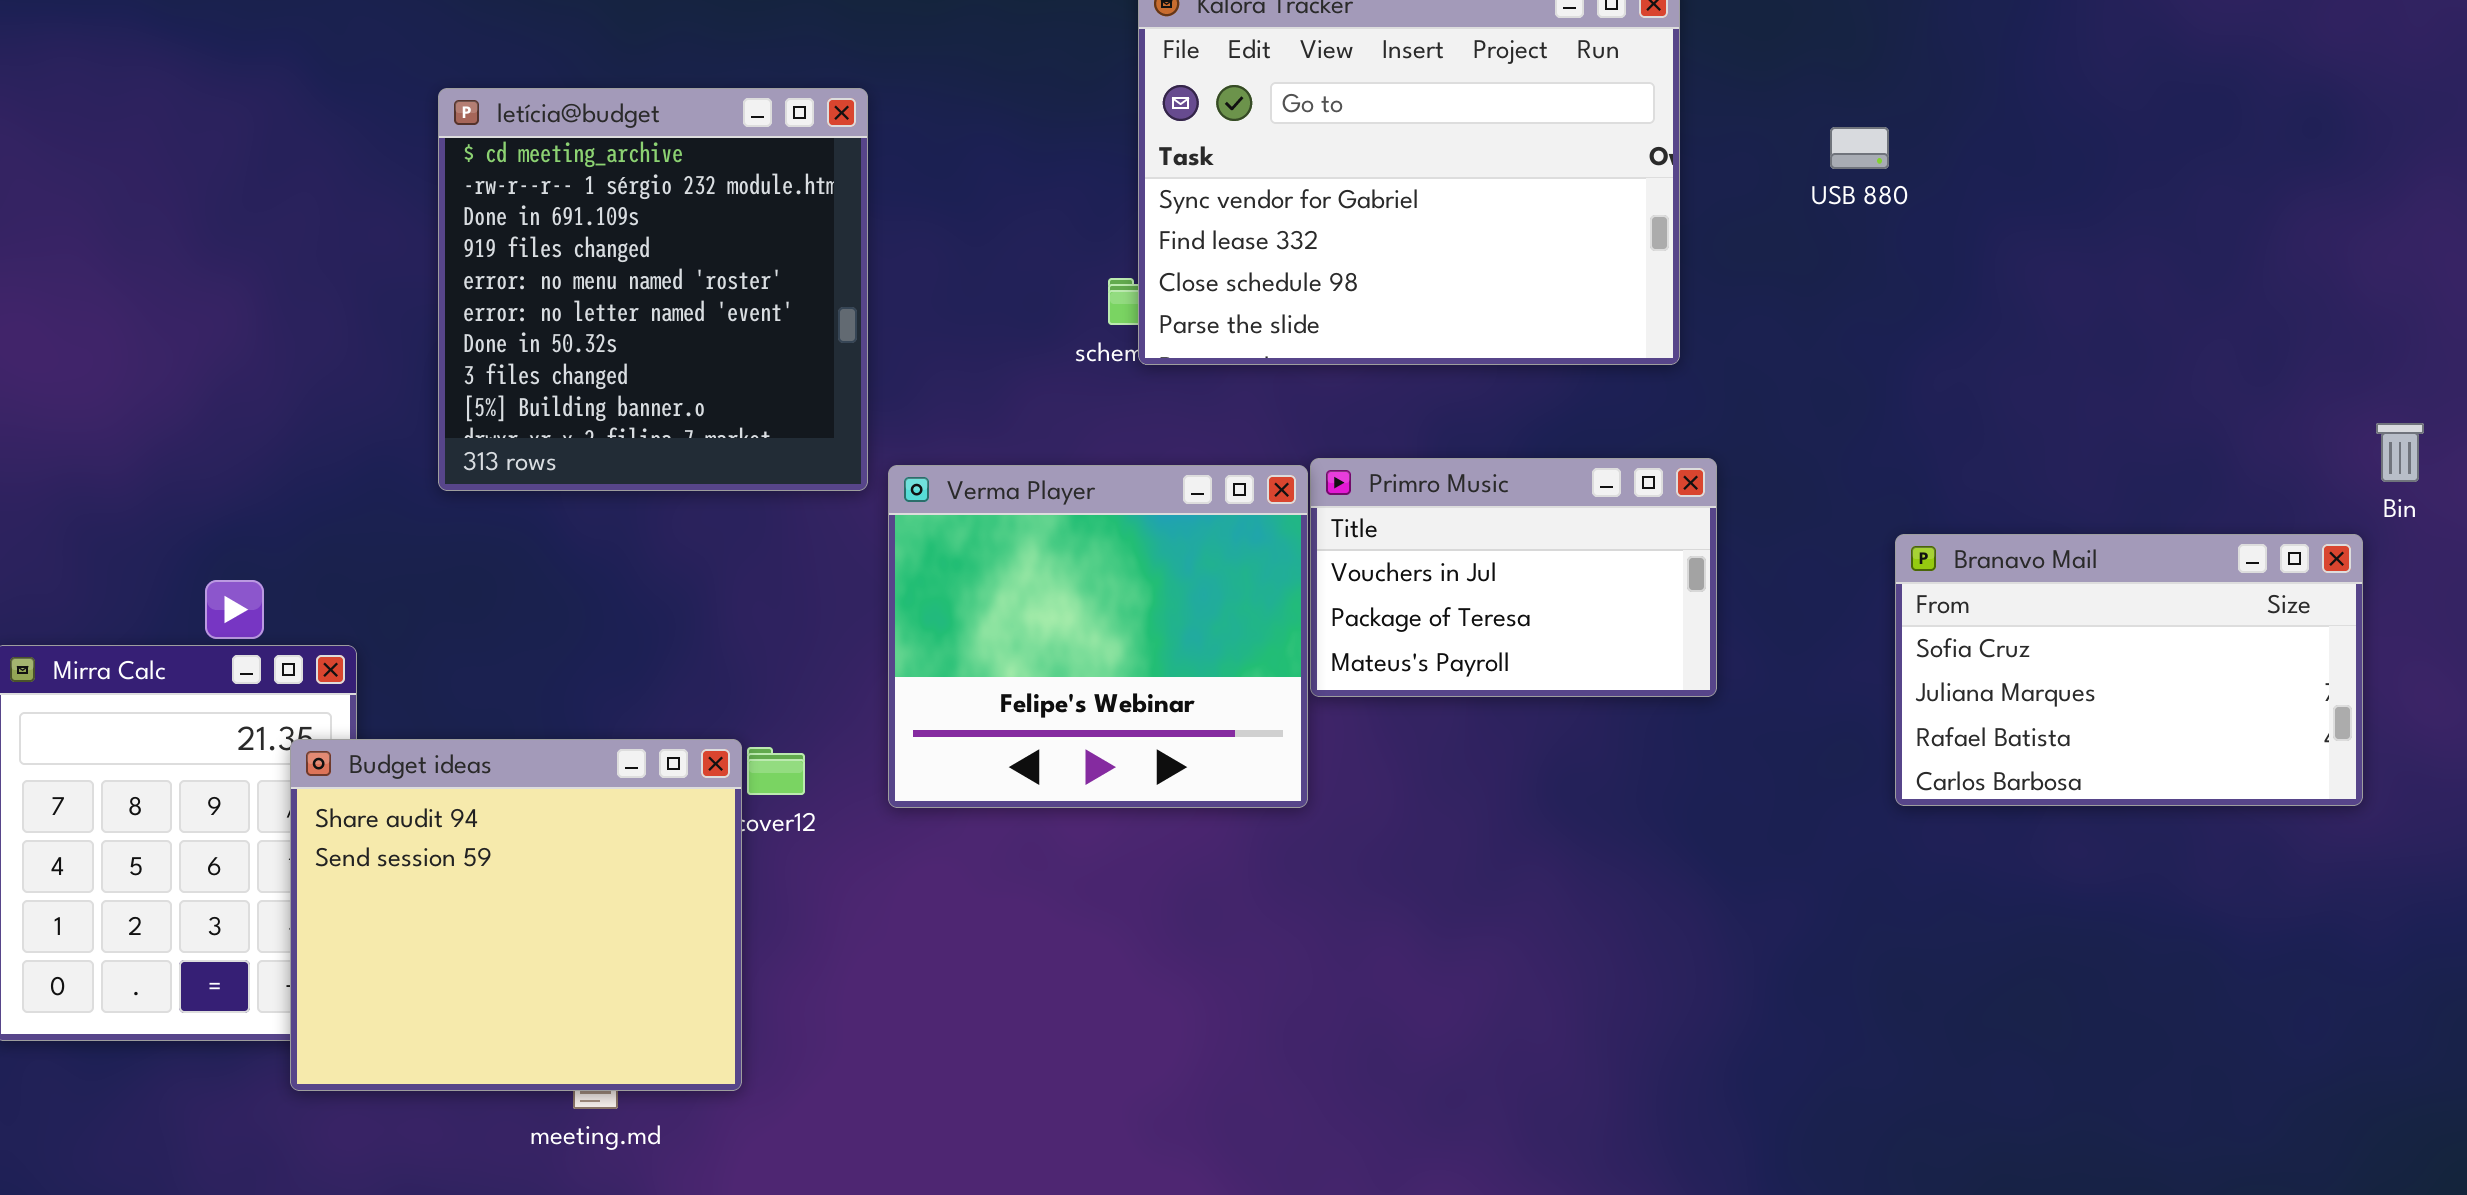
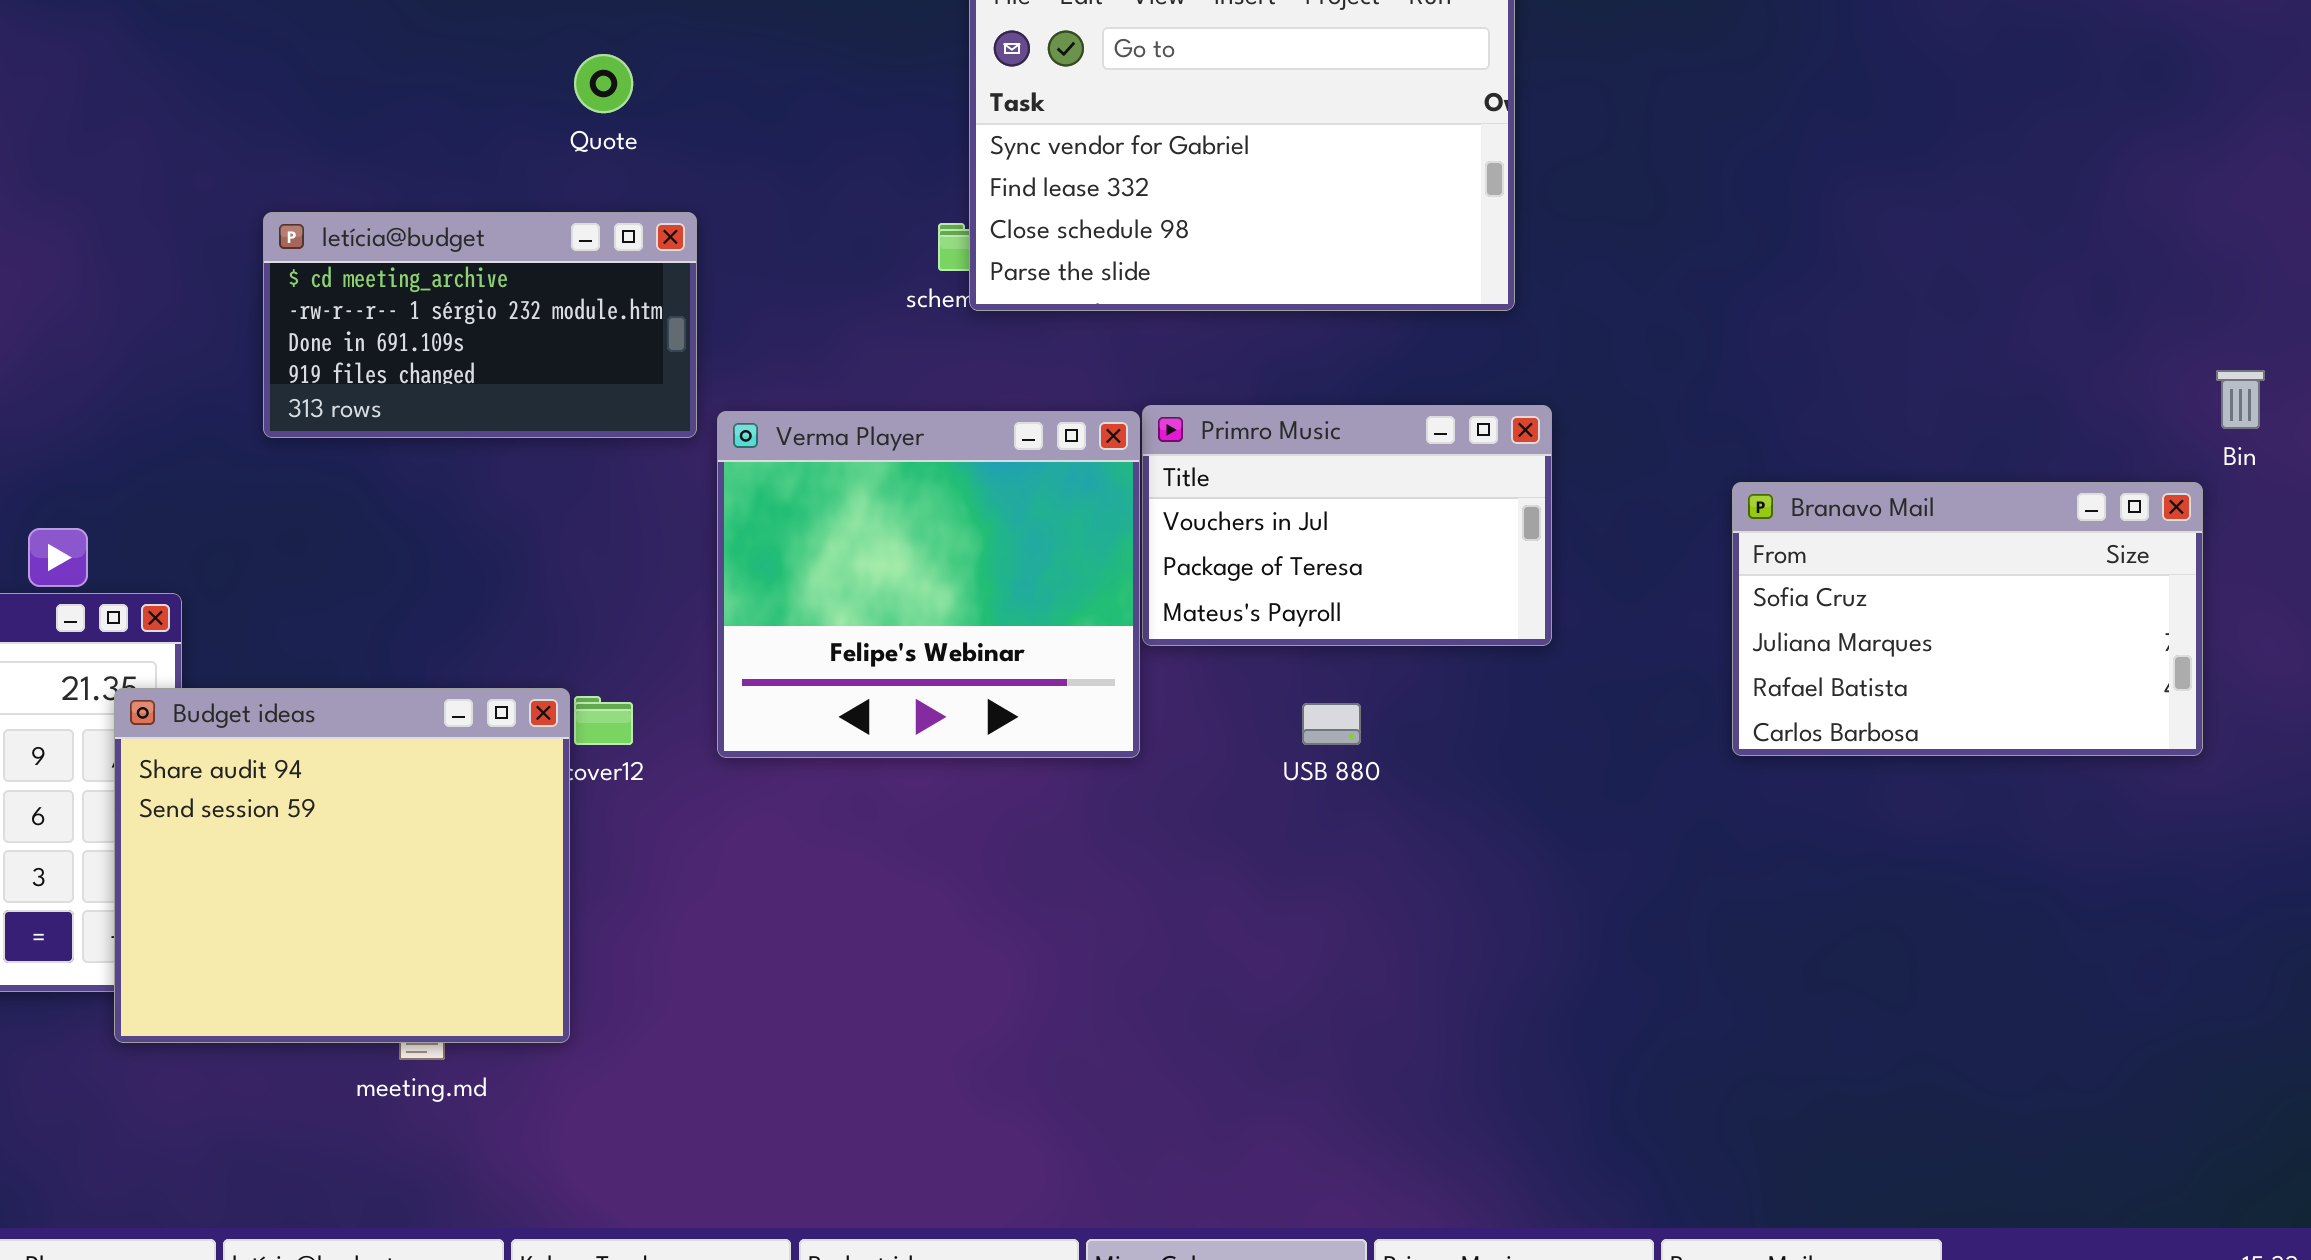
letícia@budget: [438,88,868,491] -> [263,212,697,438], resized
USB 880: [1830,127,1889,169] -> [1302,703,1361,745], moved

